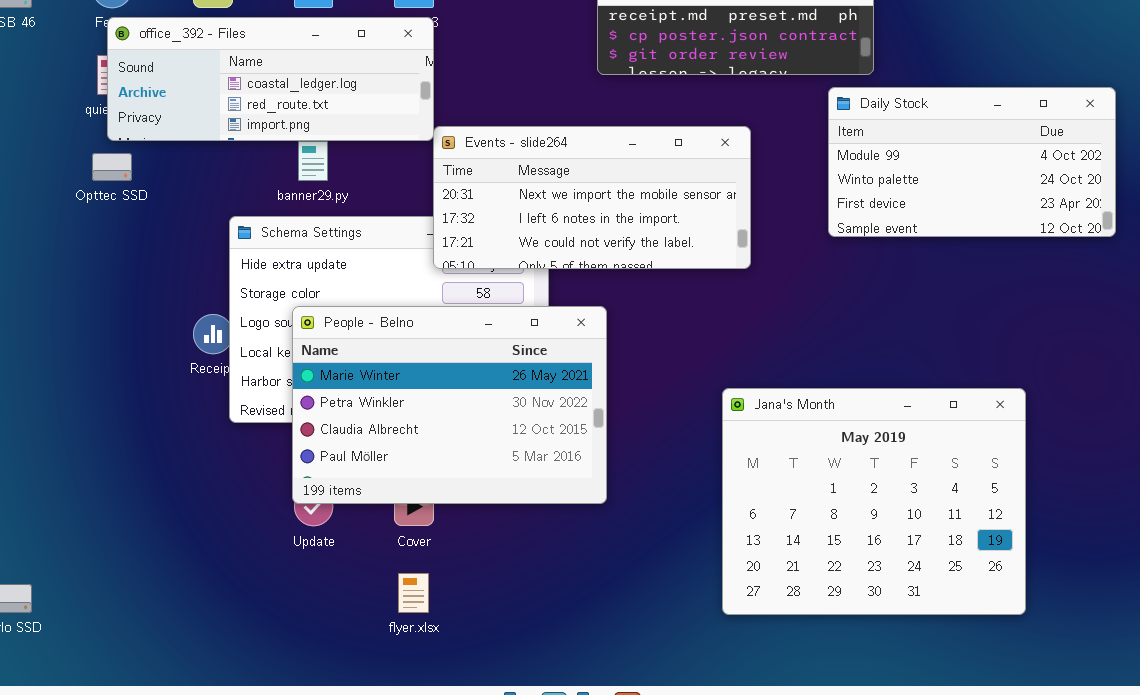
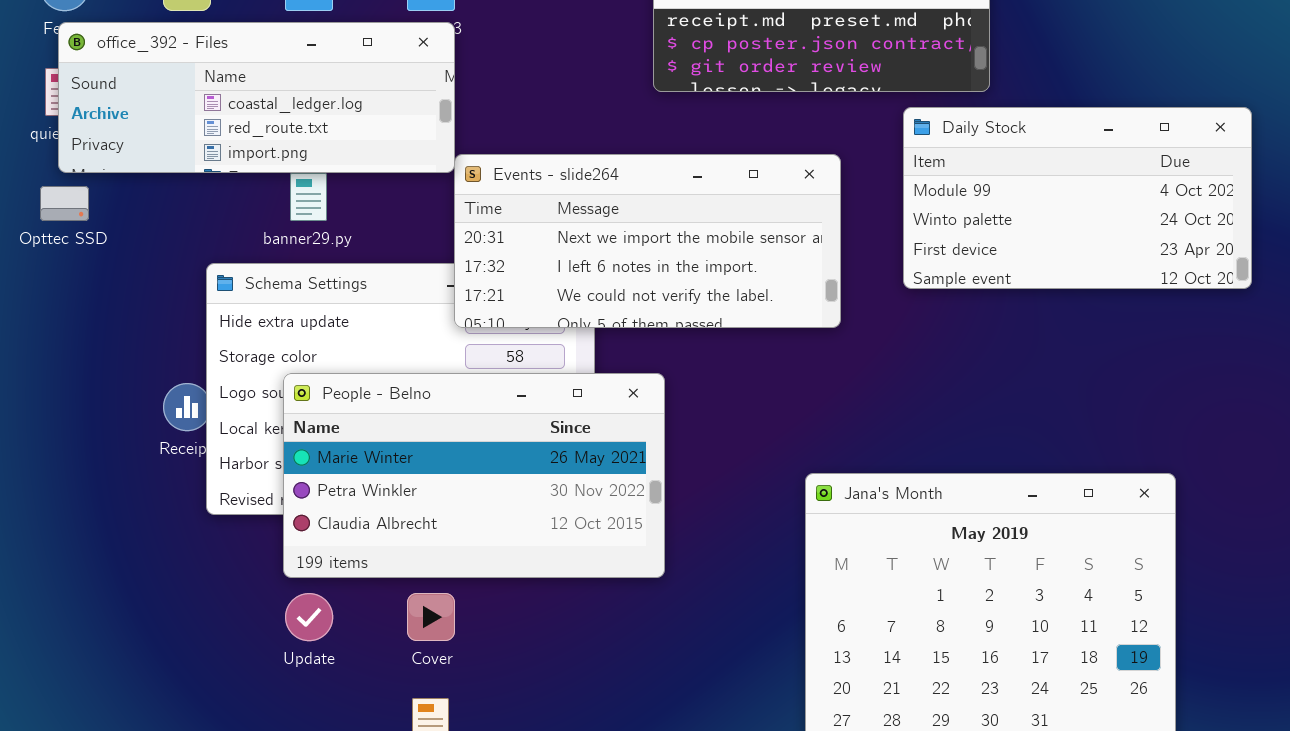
Daily Stock: [828,87,1116,237] -> [903,107,1252,289], moved
People - Belno: [292,306,607,504] -> [283,373,665,578], resized

